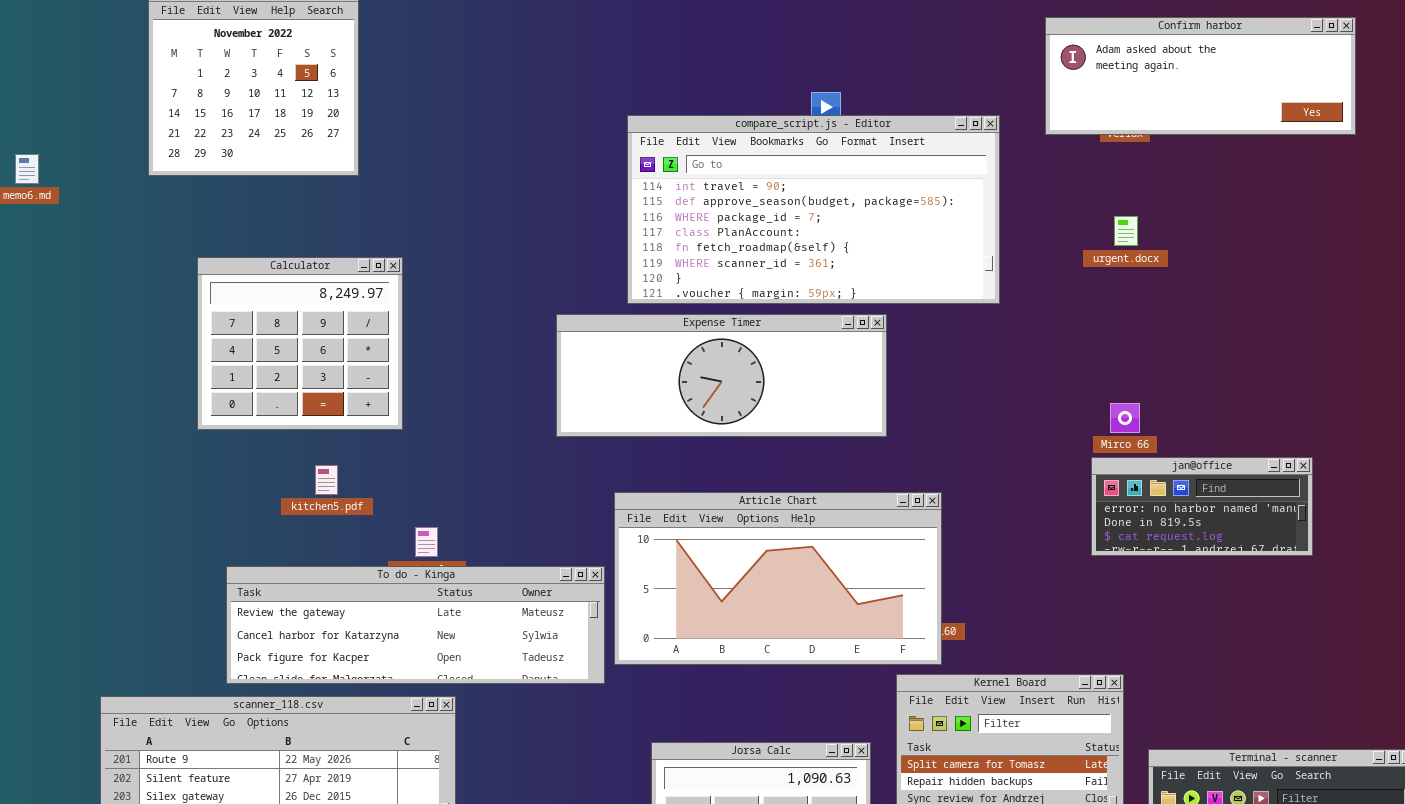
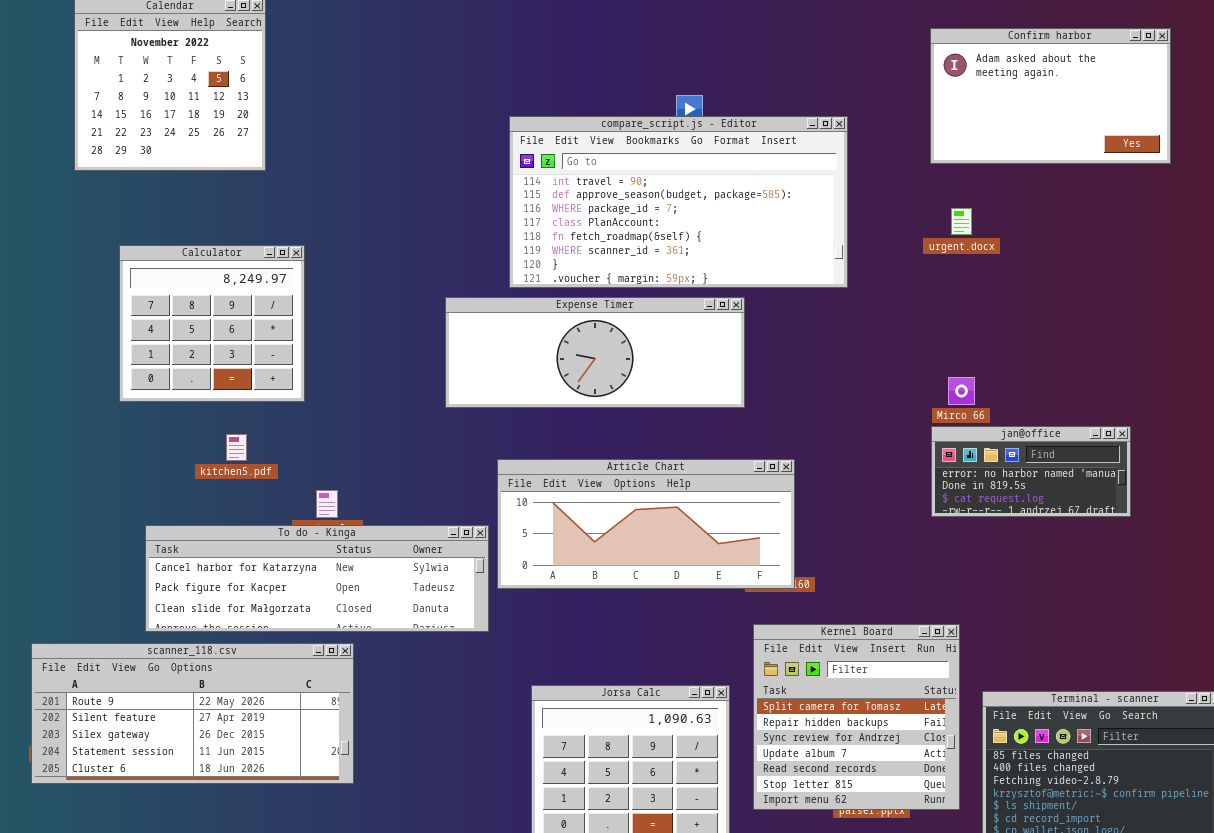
Confirm harbor: [1045,17,1356,135] -> [930,28,1171,164], resized
Article Chart: [614,492,942,665] -> [497,459,795,589], resized
To do - Kinga: [226,566,605,684] -> [145,525,489,632], scrolled down 1 row

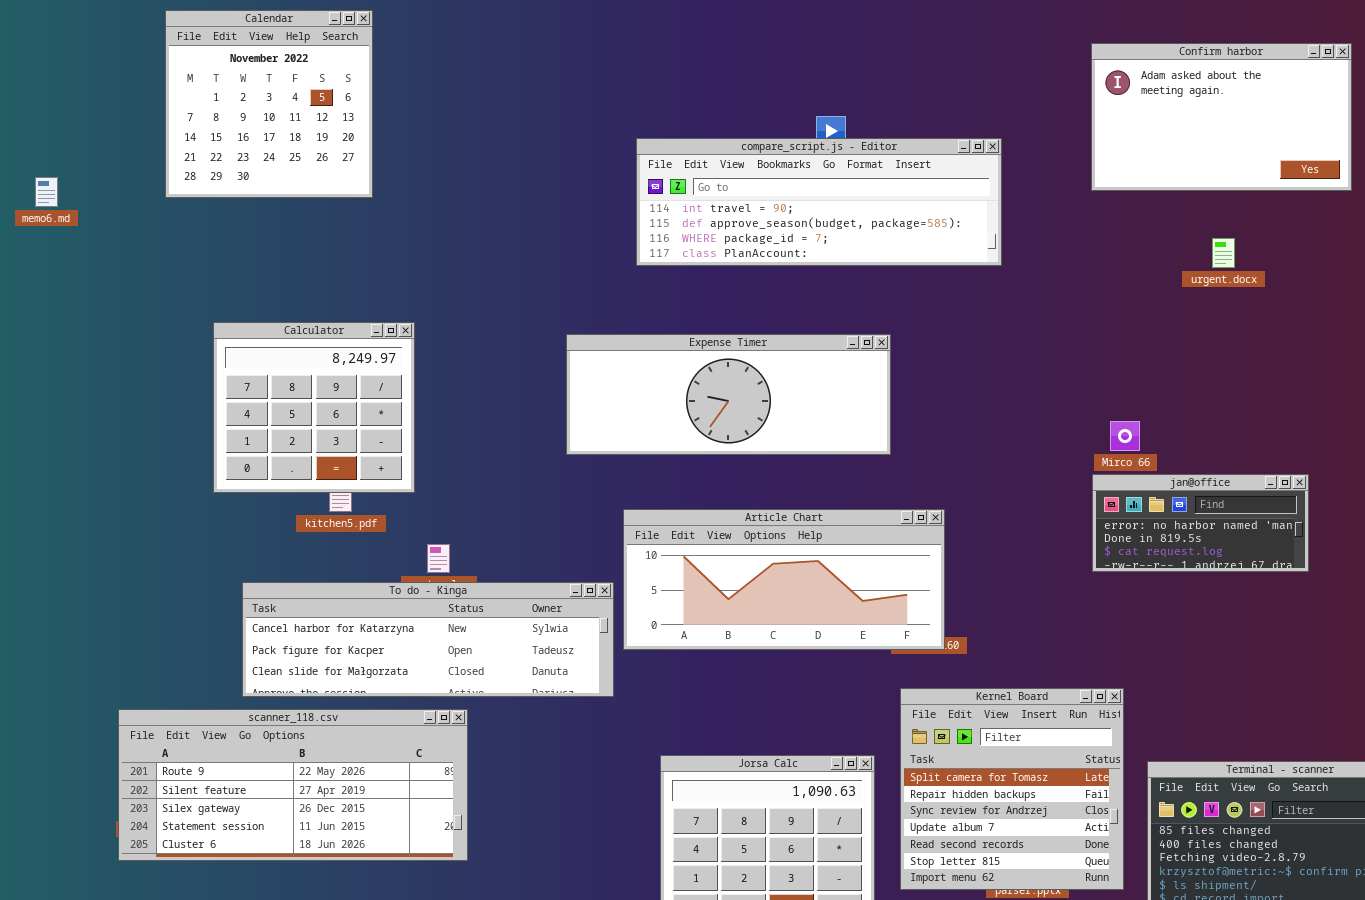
compare_script.js - Editor: [509,116,848,288] -> [636,138,1002,266], resized
urgent.docx: [951,208,972,235] -> [1212,238,1235,268], moved
Calculator: [119,245,305,402] -> [213,322,415,493], moved

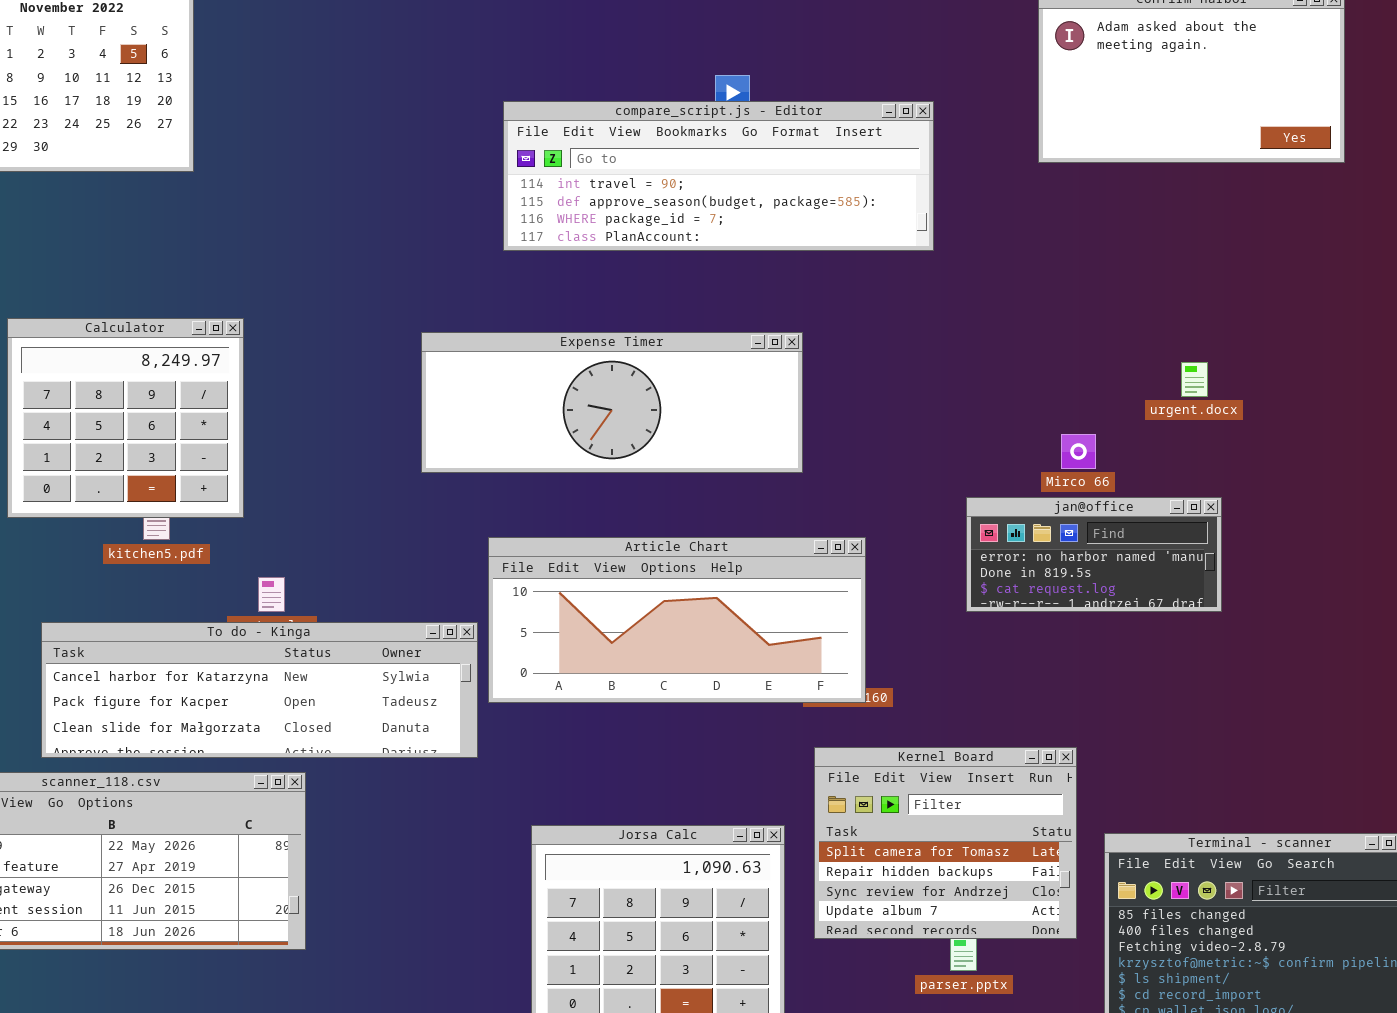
urgent.docx: [1212,238,1235,268] -> [1181,362,1208,397], moved
jan@office: [1092,474,1309,572] -> [966,497,1222,612], moved
Kernel Board: [900,688,1124,890] -> [814,747,1077,939], resized

